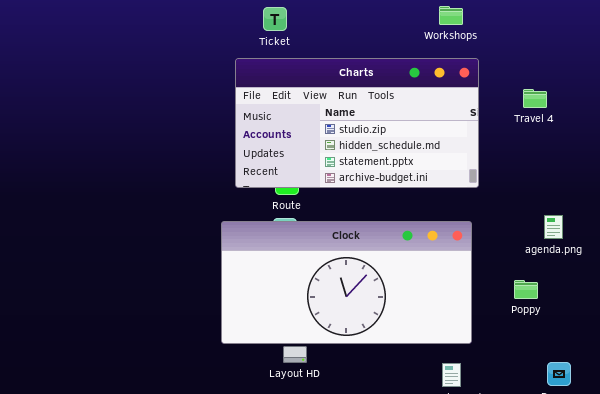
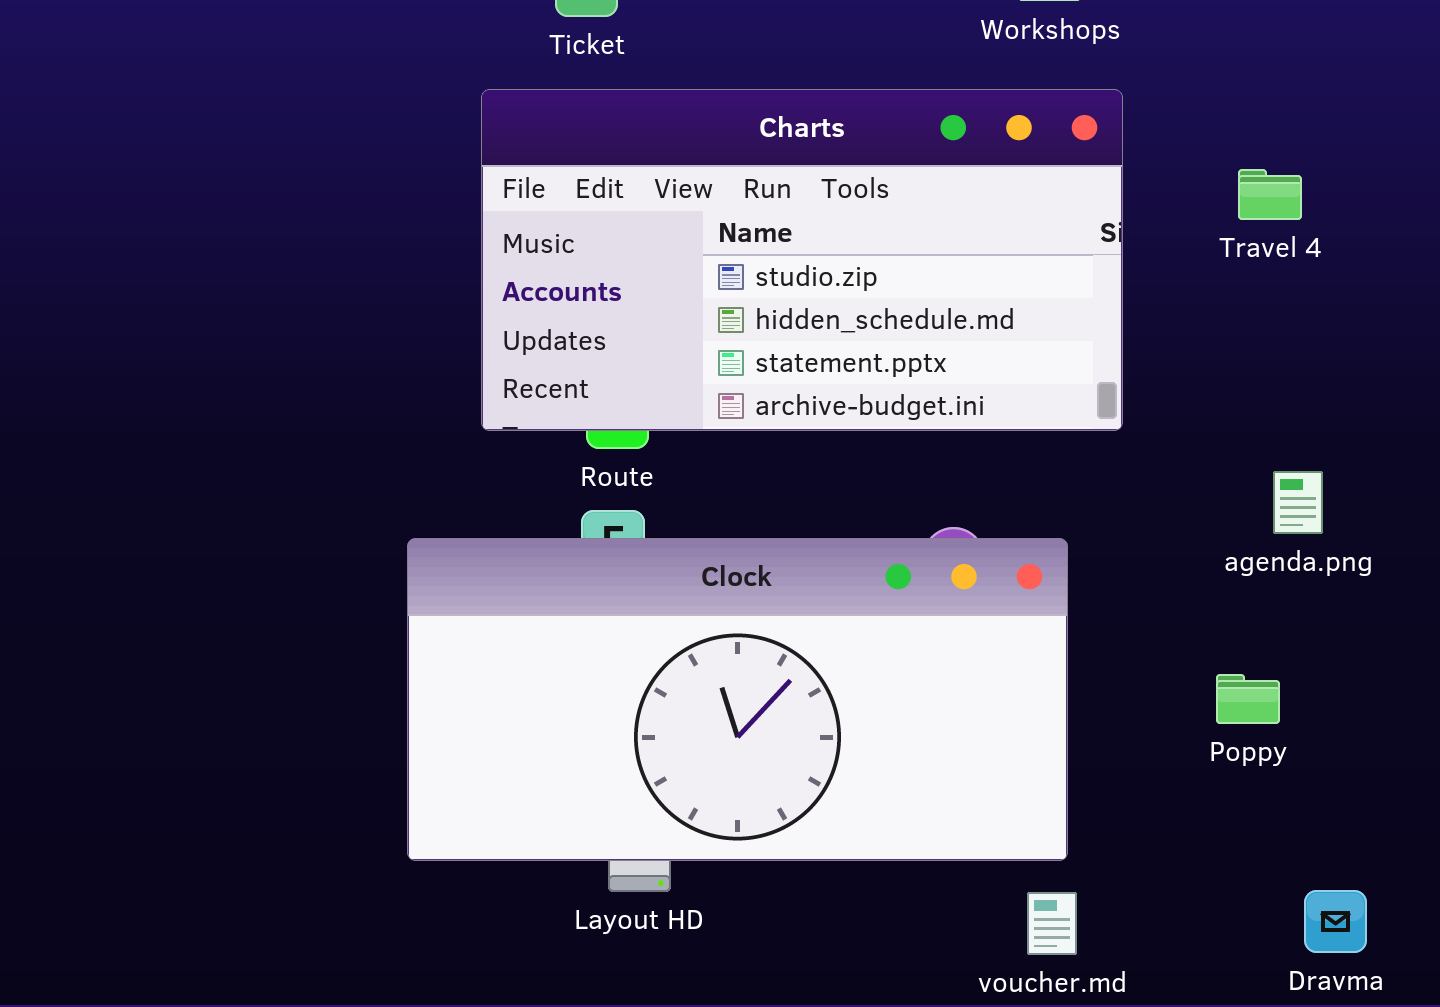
agenda.png: [544,215,563,239] -> [1273,471,1323,534], moved
Clock: [221,221,472,344] -> [407,538,1068,861], moved

